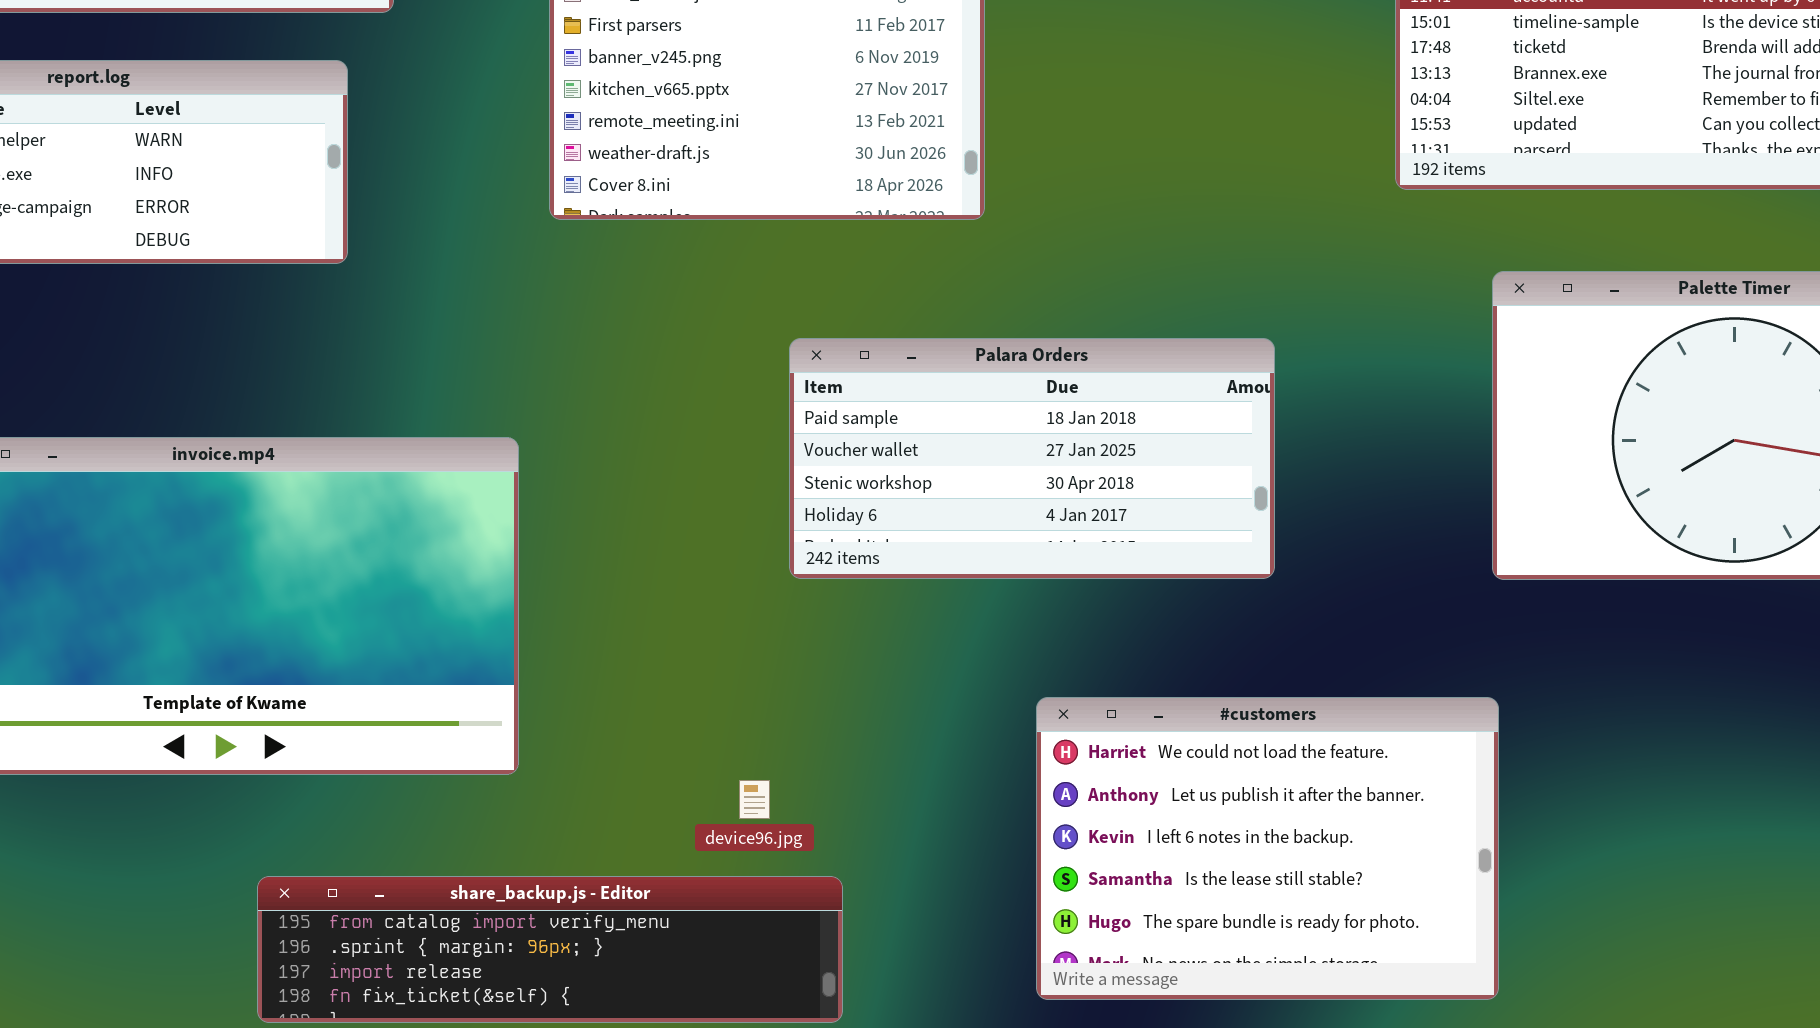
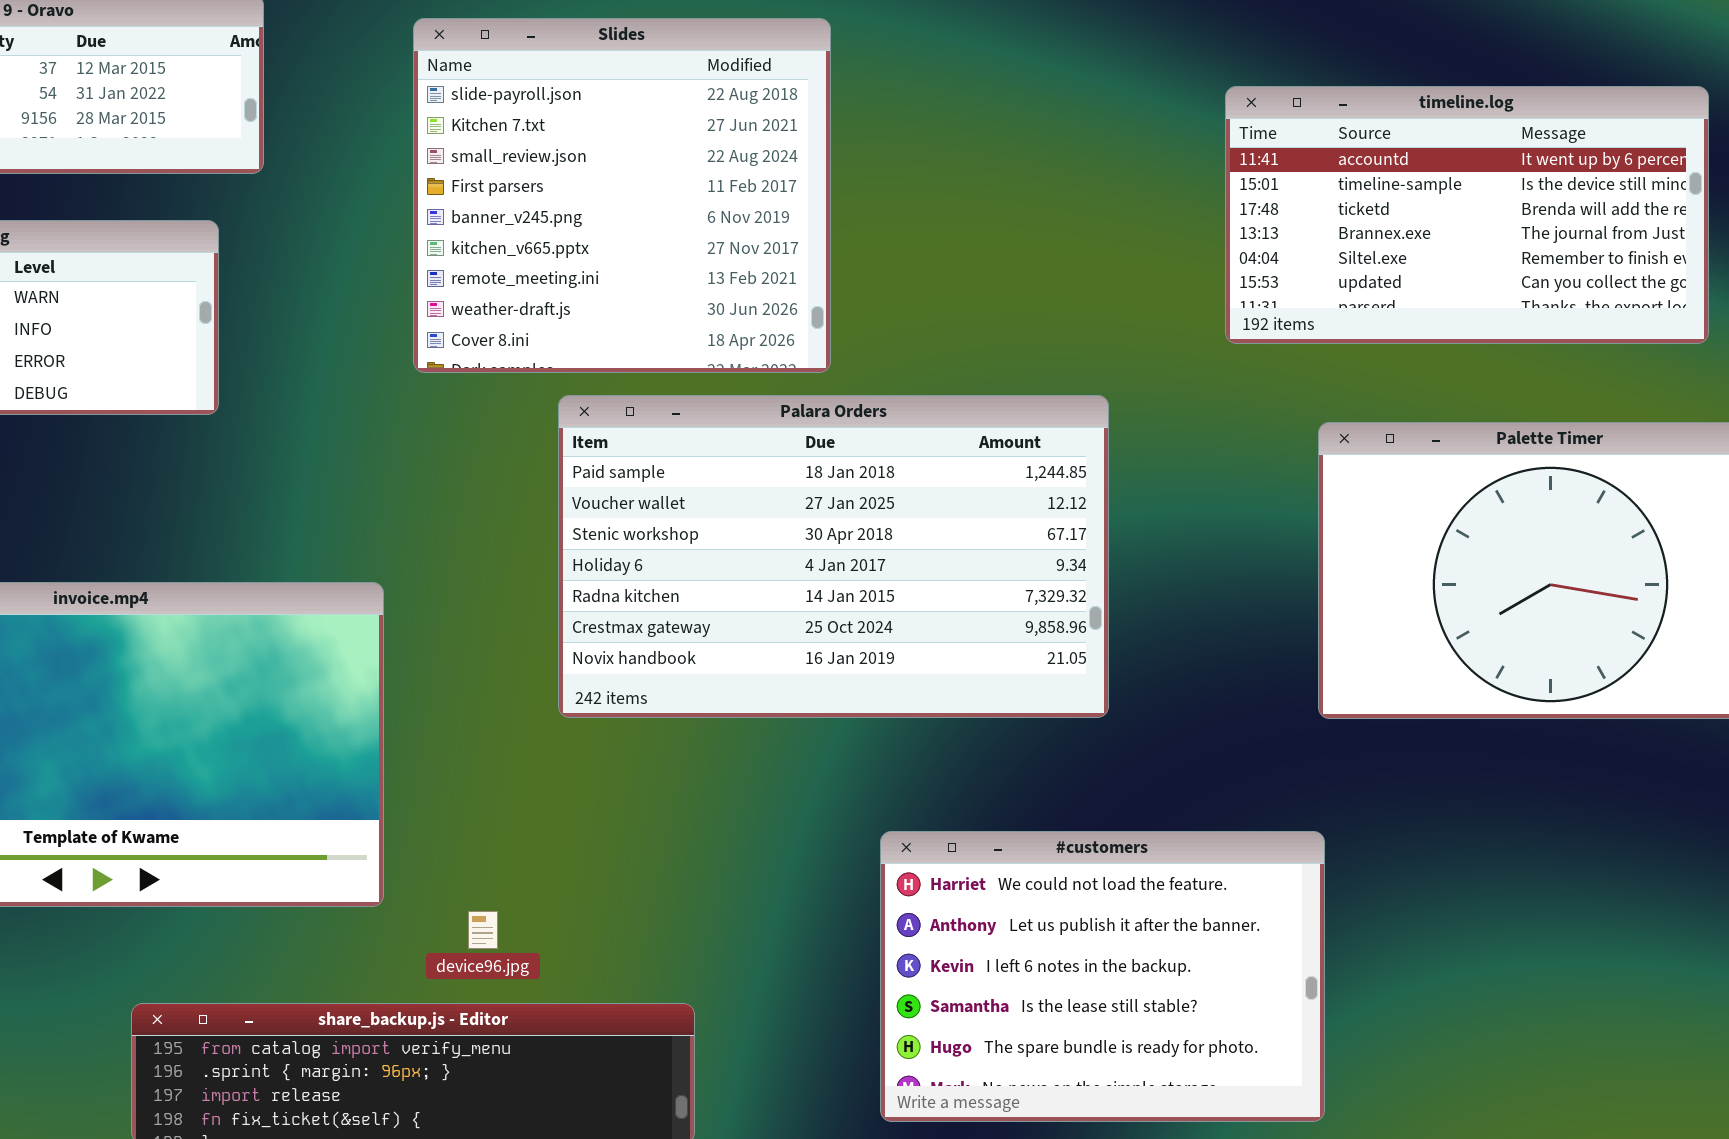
Palara Orders: [789,338,1275,579] -> [558,395,1109,718], resized
device96.jpg: [739,780,770,819] -> [468,911,498,949], moved

